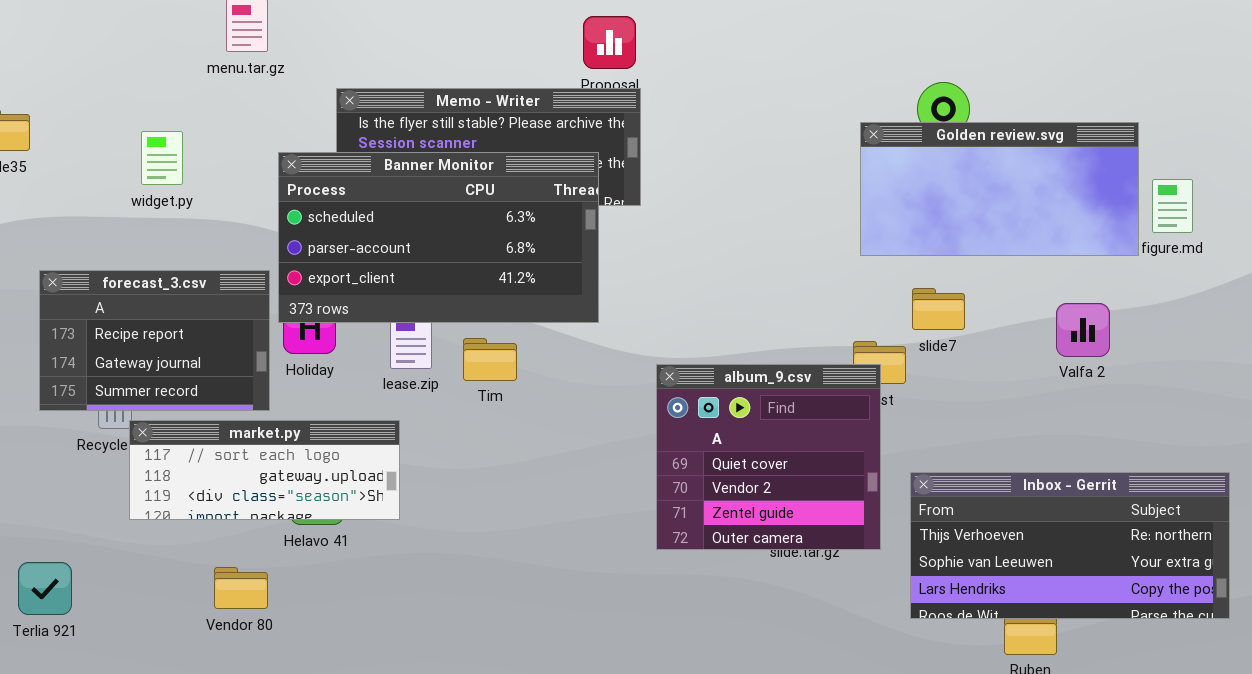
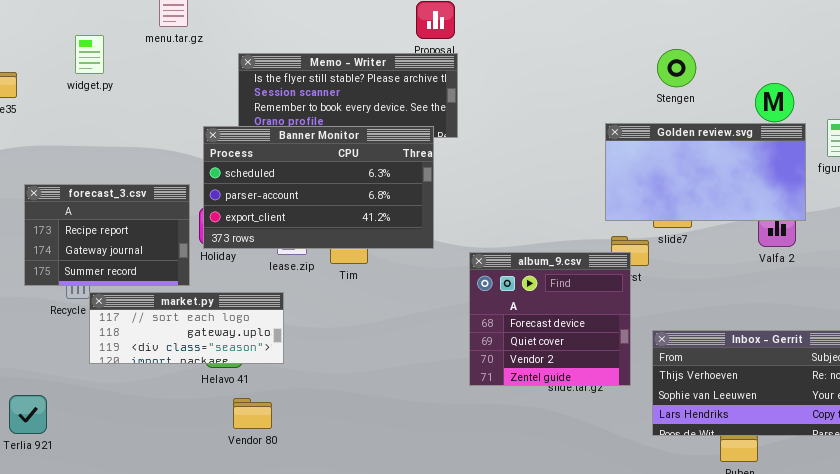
Golden review.svg: [860,122,1139,256] -> [605,123,806,221], moved
widget.py: [141,131,183,185] -> [75,35,104,74], moved
Banner Monitor: [278,152,599,323] -> [203,126,434,249], moved
album_9.csv: [656,364,881,550] -> [469,252,631,386], scrolled up 1 row
Vendor 80: [214,567,268,609] -> [233,398,272,429], moved

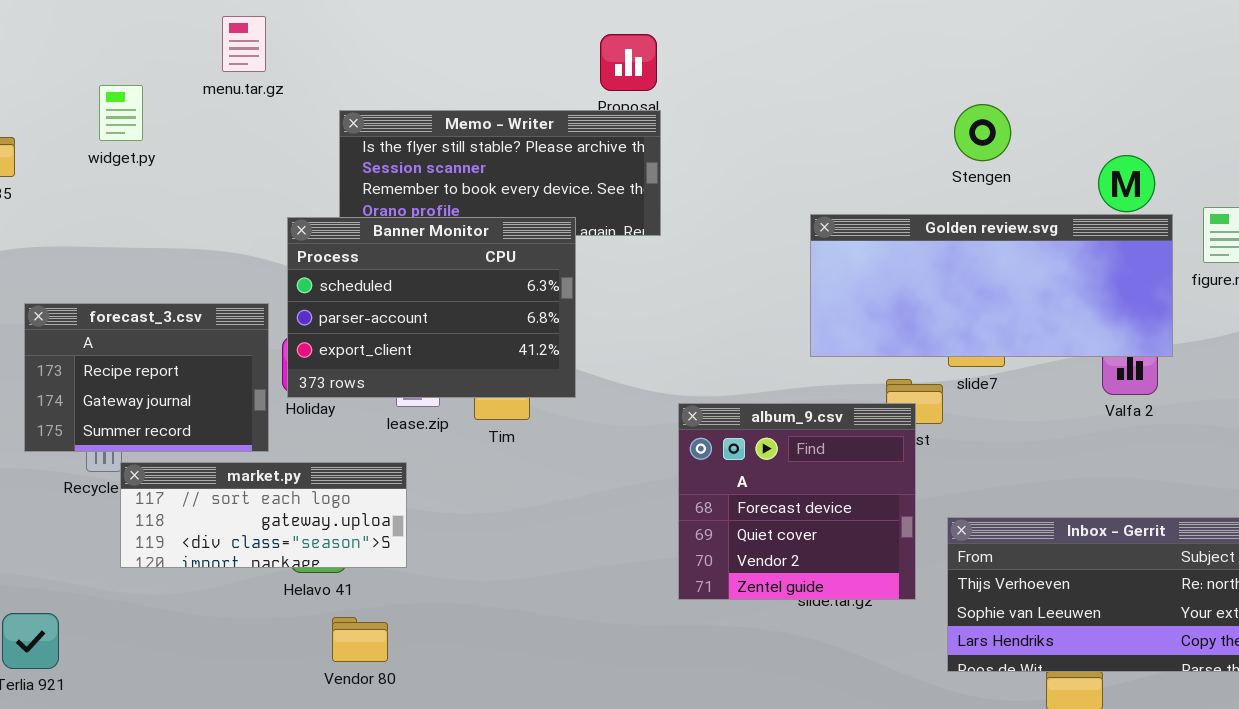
Golden review.svg: [605,123,806,221] -> [810,214,1173,357], resized
Banner Monitor: [203,126,434,249] -> [287,217,576,398], resized

